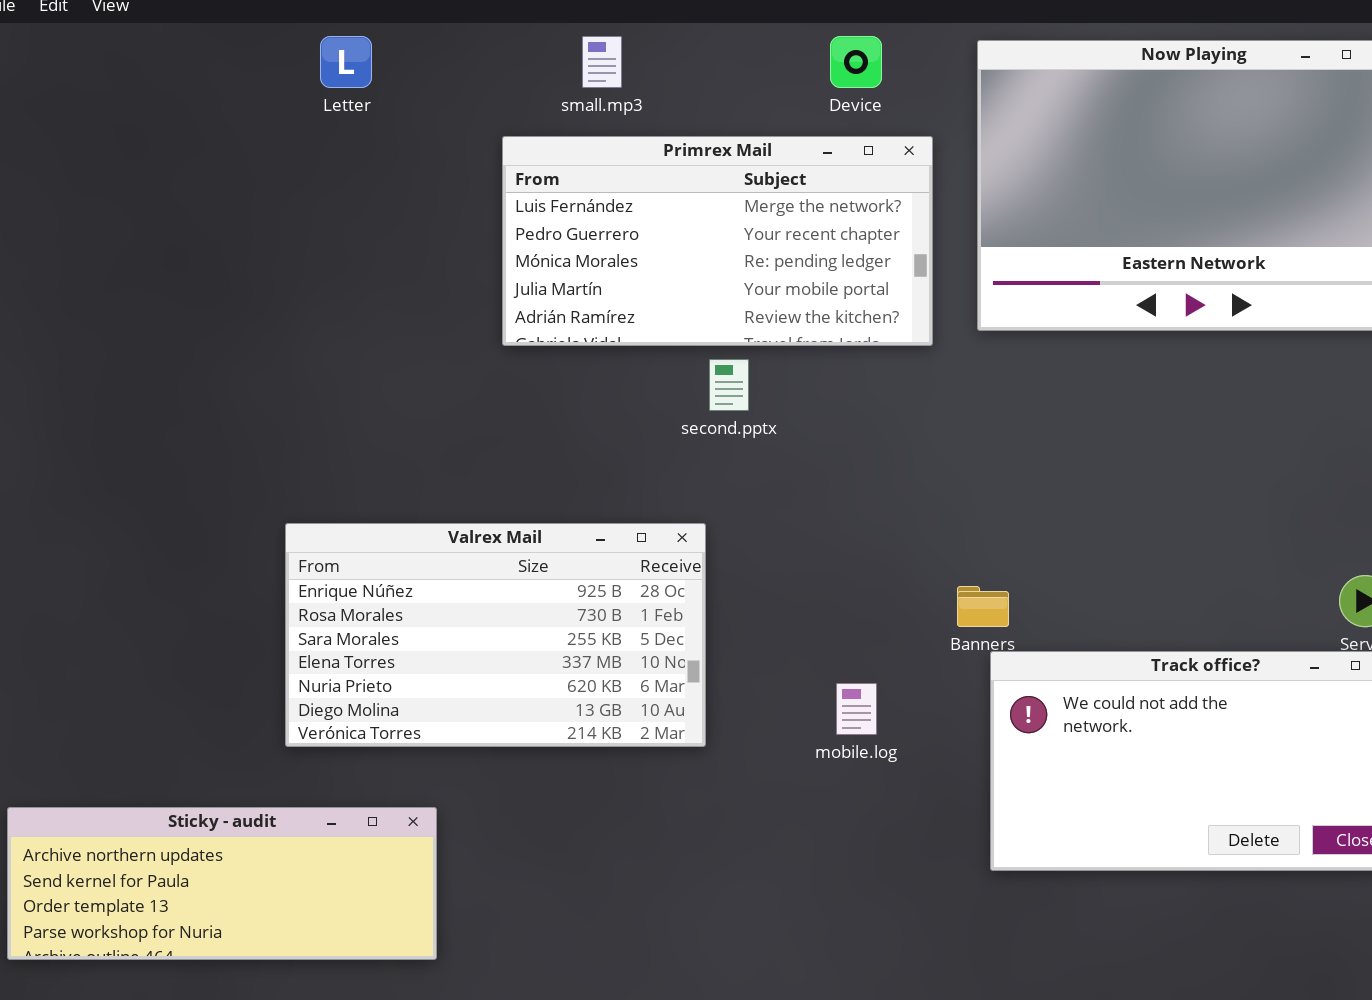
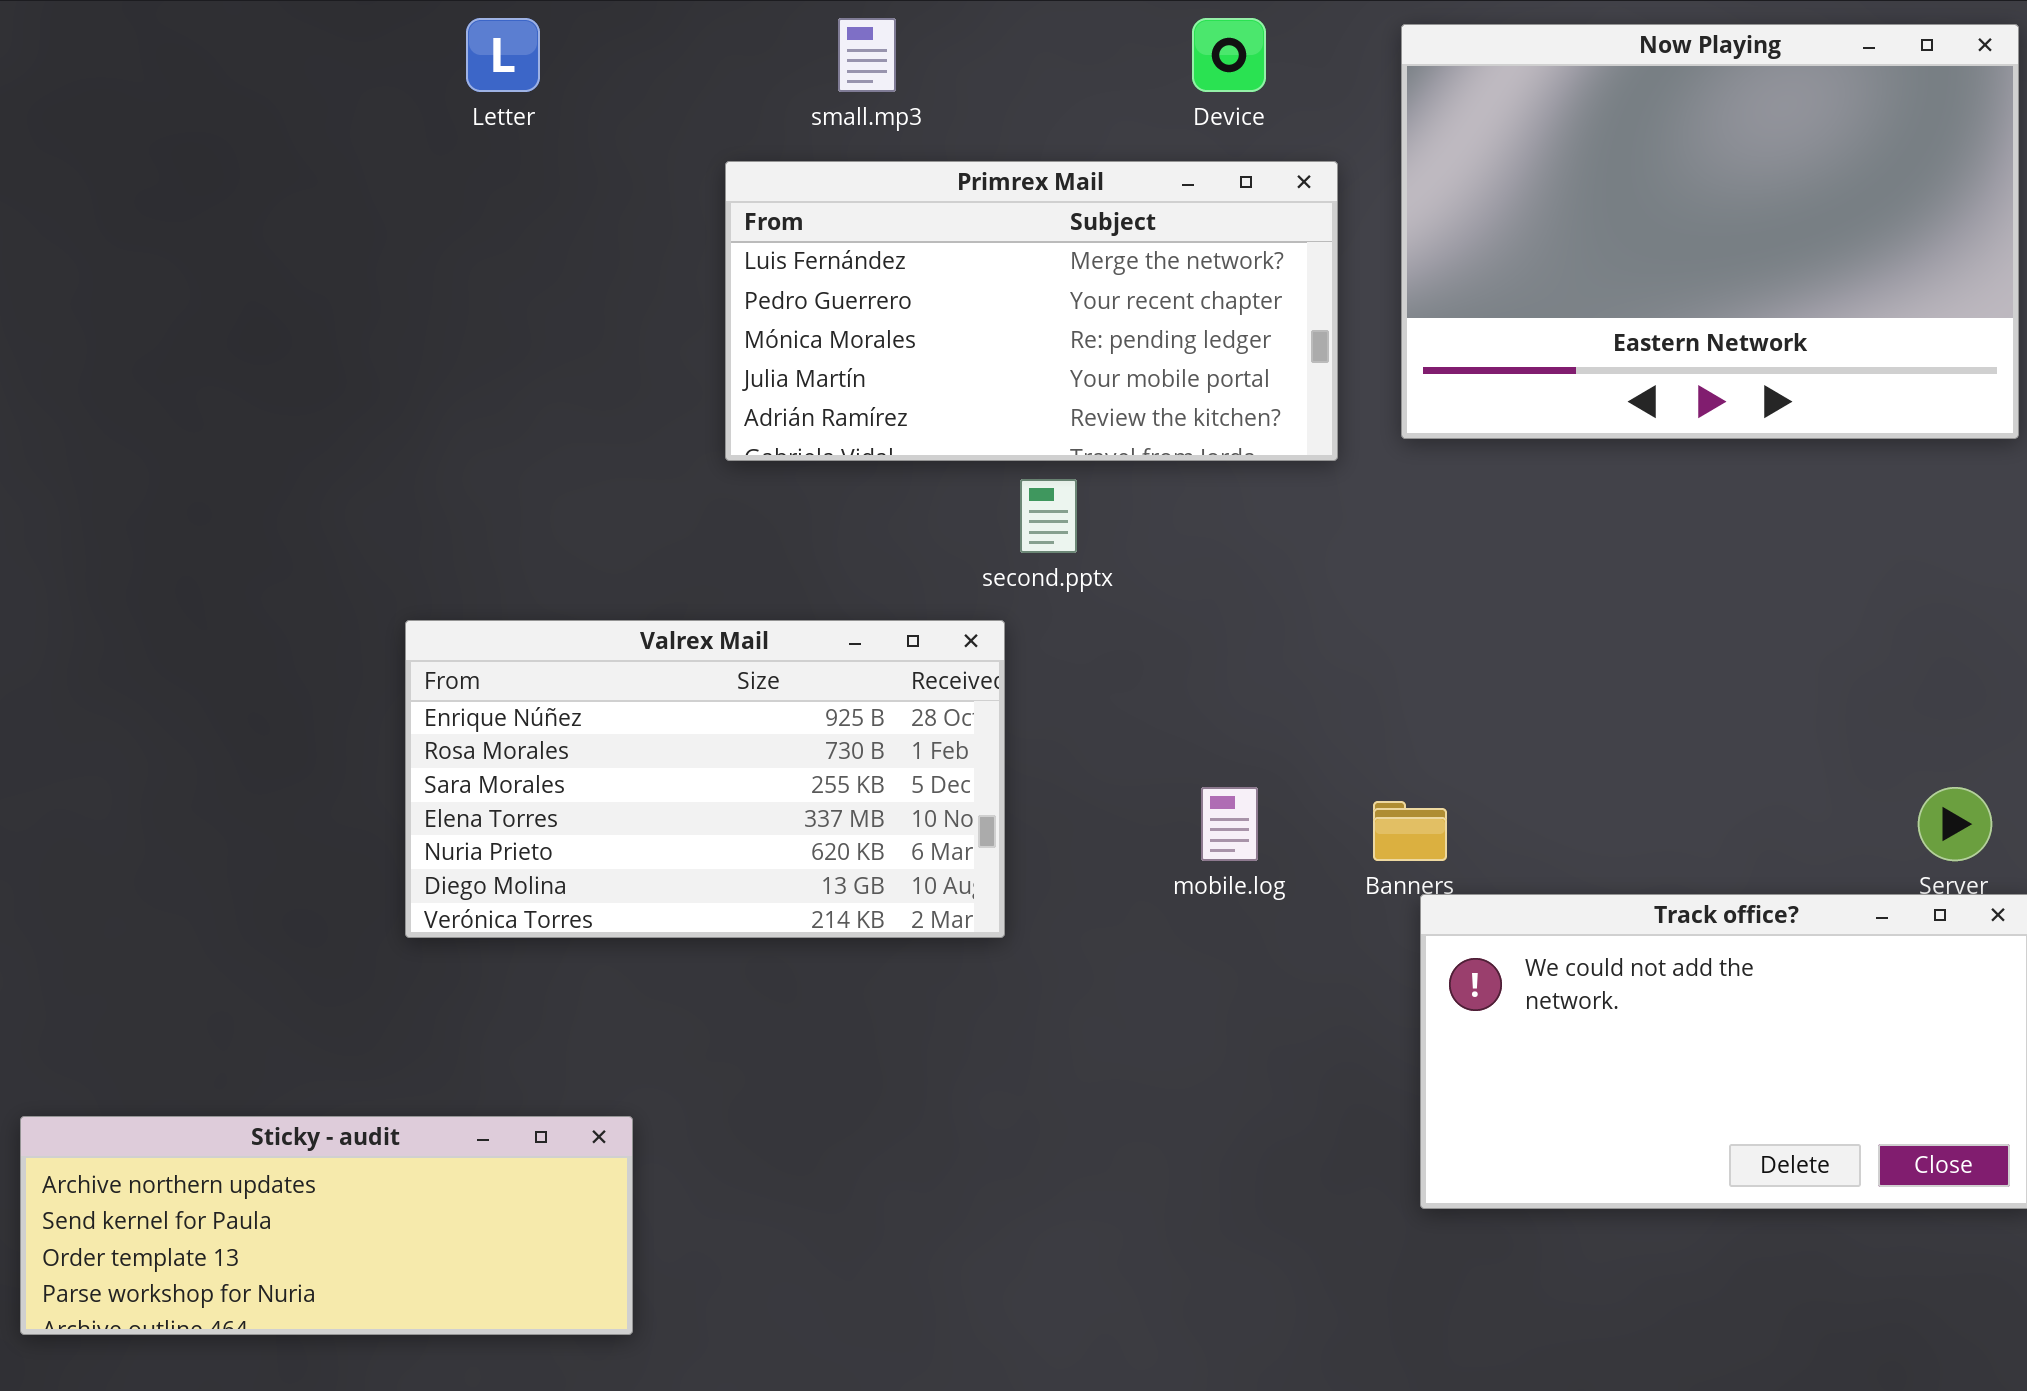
Valrex Mail: [285,523,706,747] -> [405,620,1005,938], moved
mobile.log: [836,683,877,735] -> [1201,787,1258,861], moved

